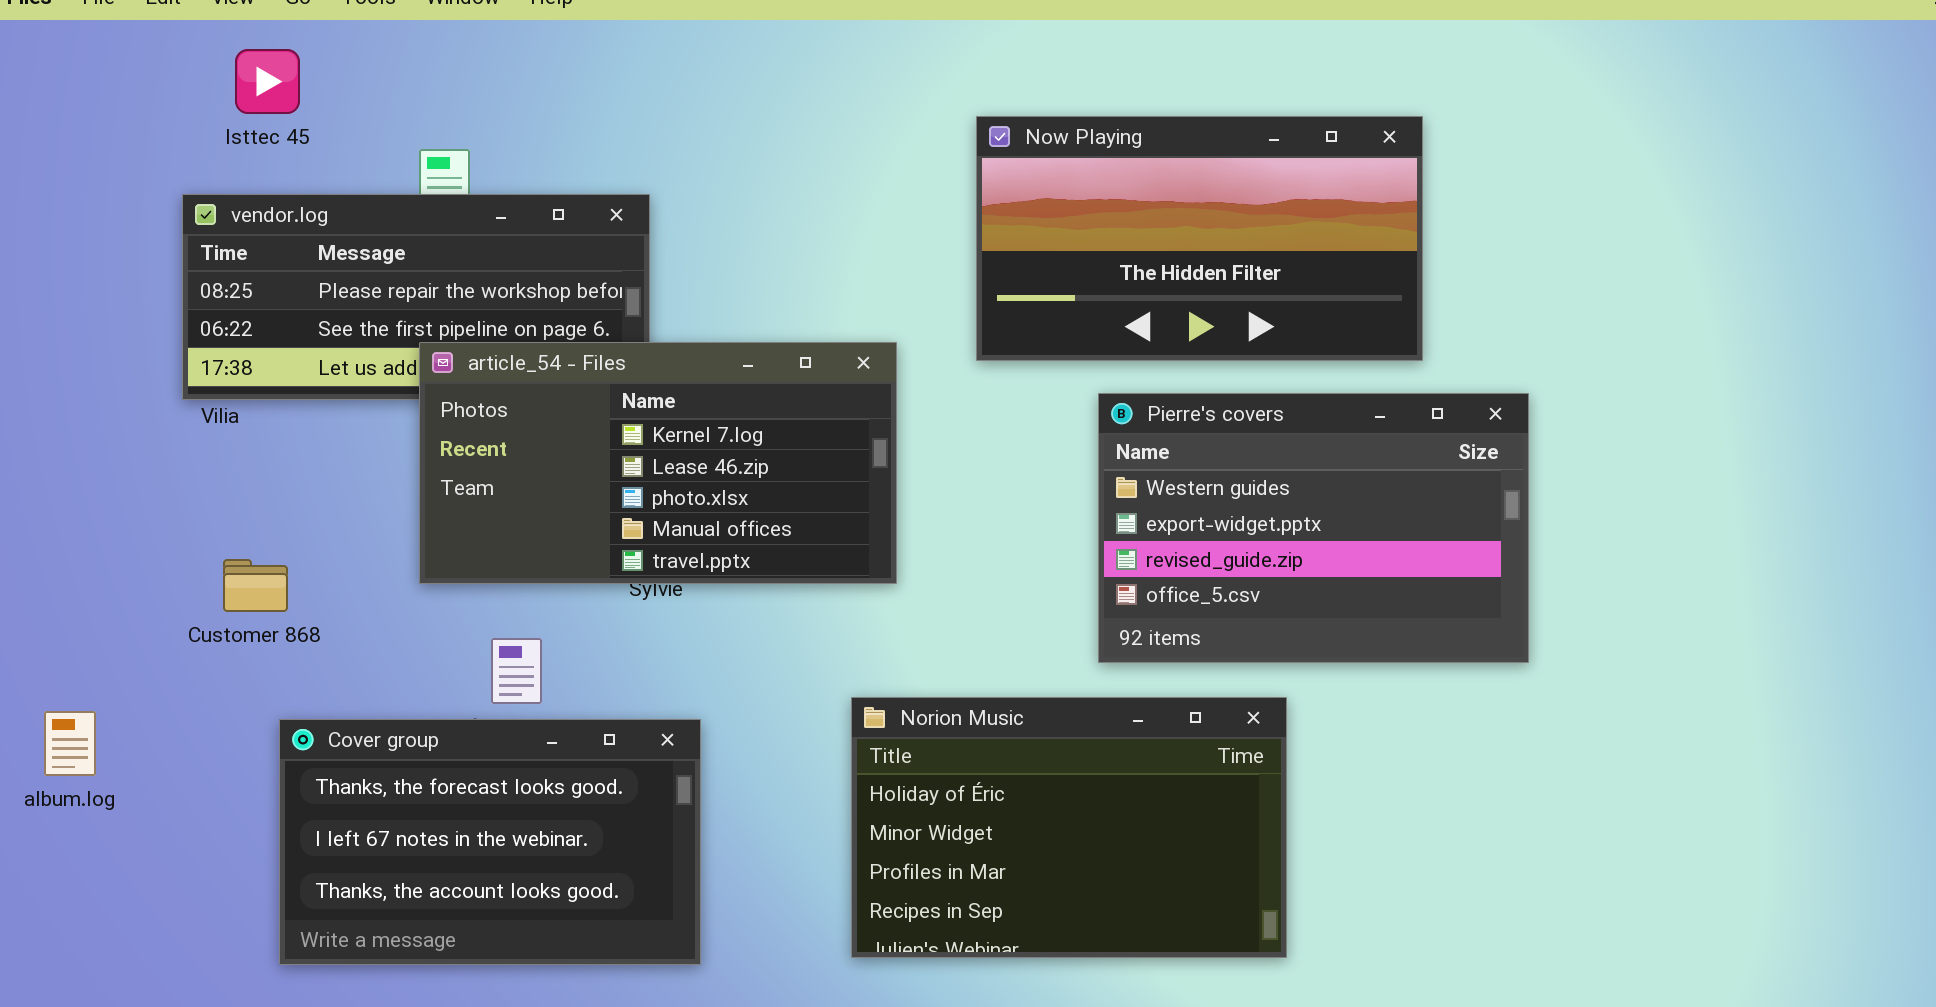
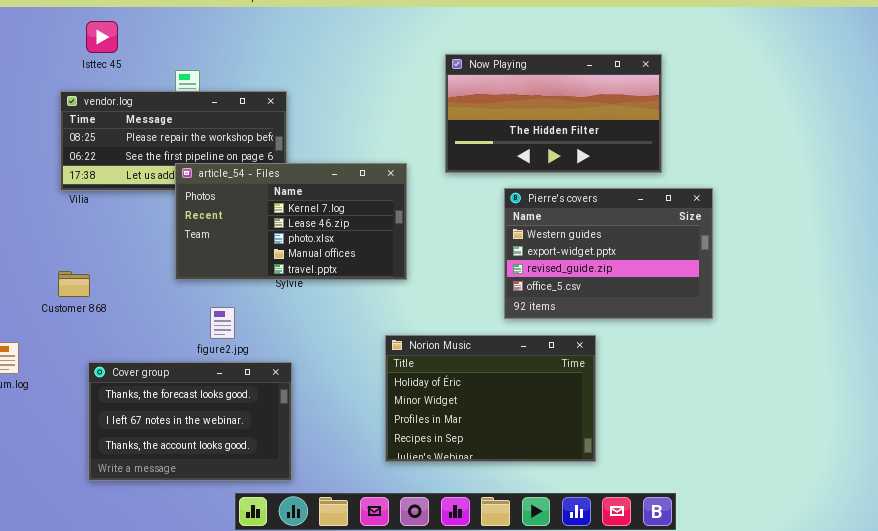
Customer 868: [223,559,288,612] -> [58,271,90,297], moved
Cover group: [279,719,701,965] -> [88,362,292,481], moved

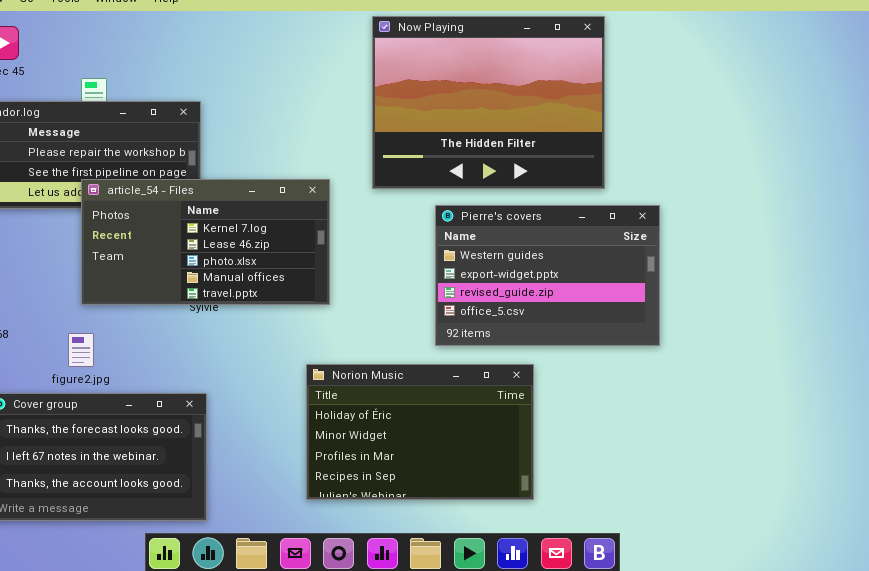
Now Playing: [445,54,662,173] -> [372,16,605,189], resized
figure2.jpg: [210,307,235,339] -> [68,333,94,367], moved

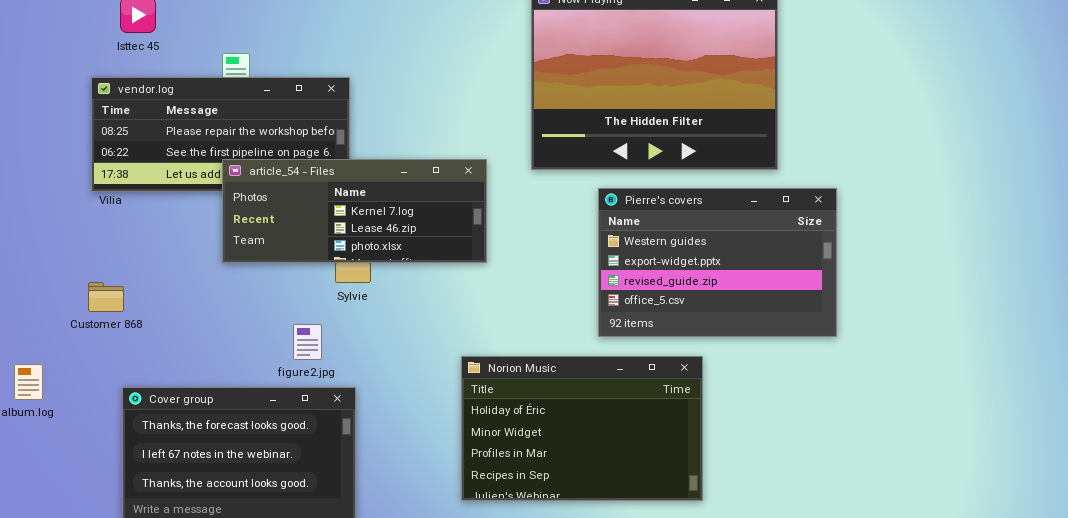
article_54 - Files: [81,179,330,305] -> [222,159,487,263], resized
figure2.jpg: [68,333,94,367] -> [293,324,322,360], moved

